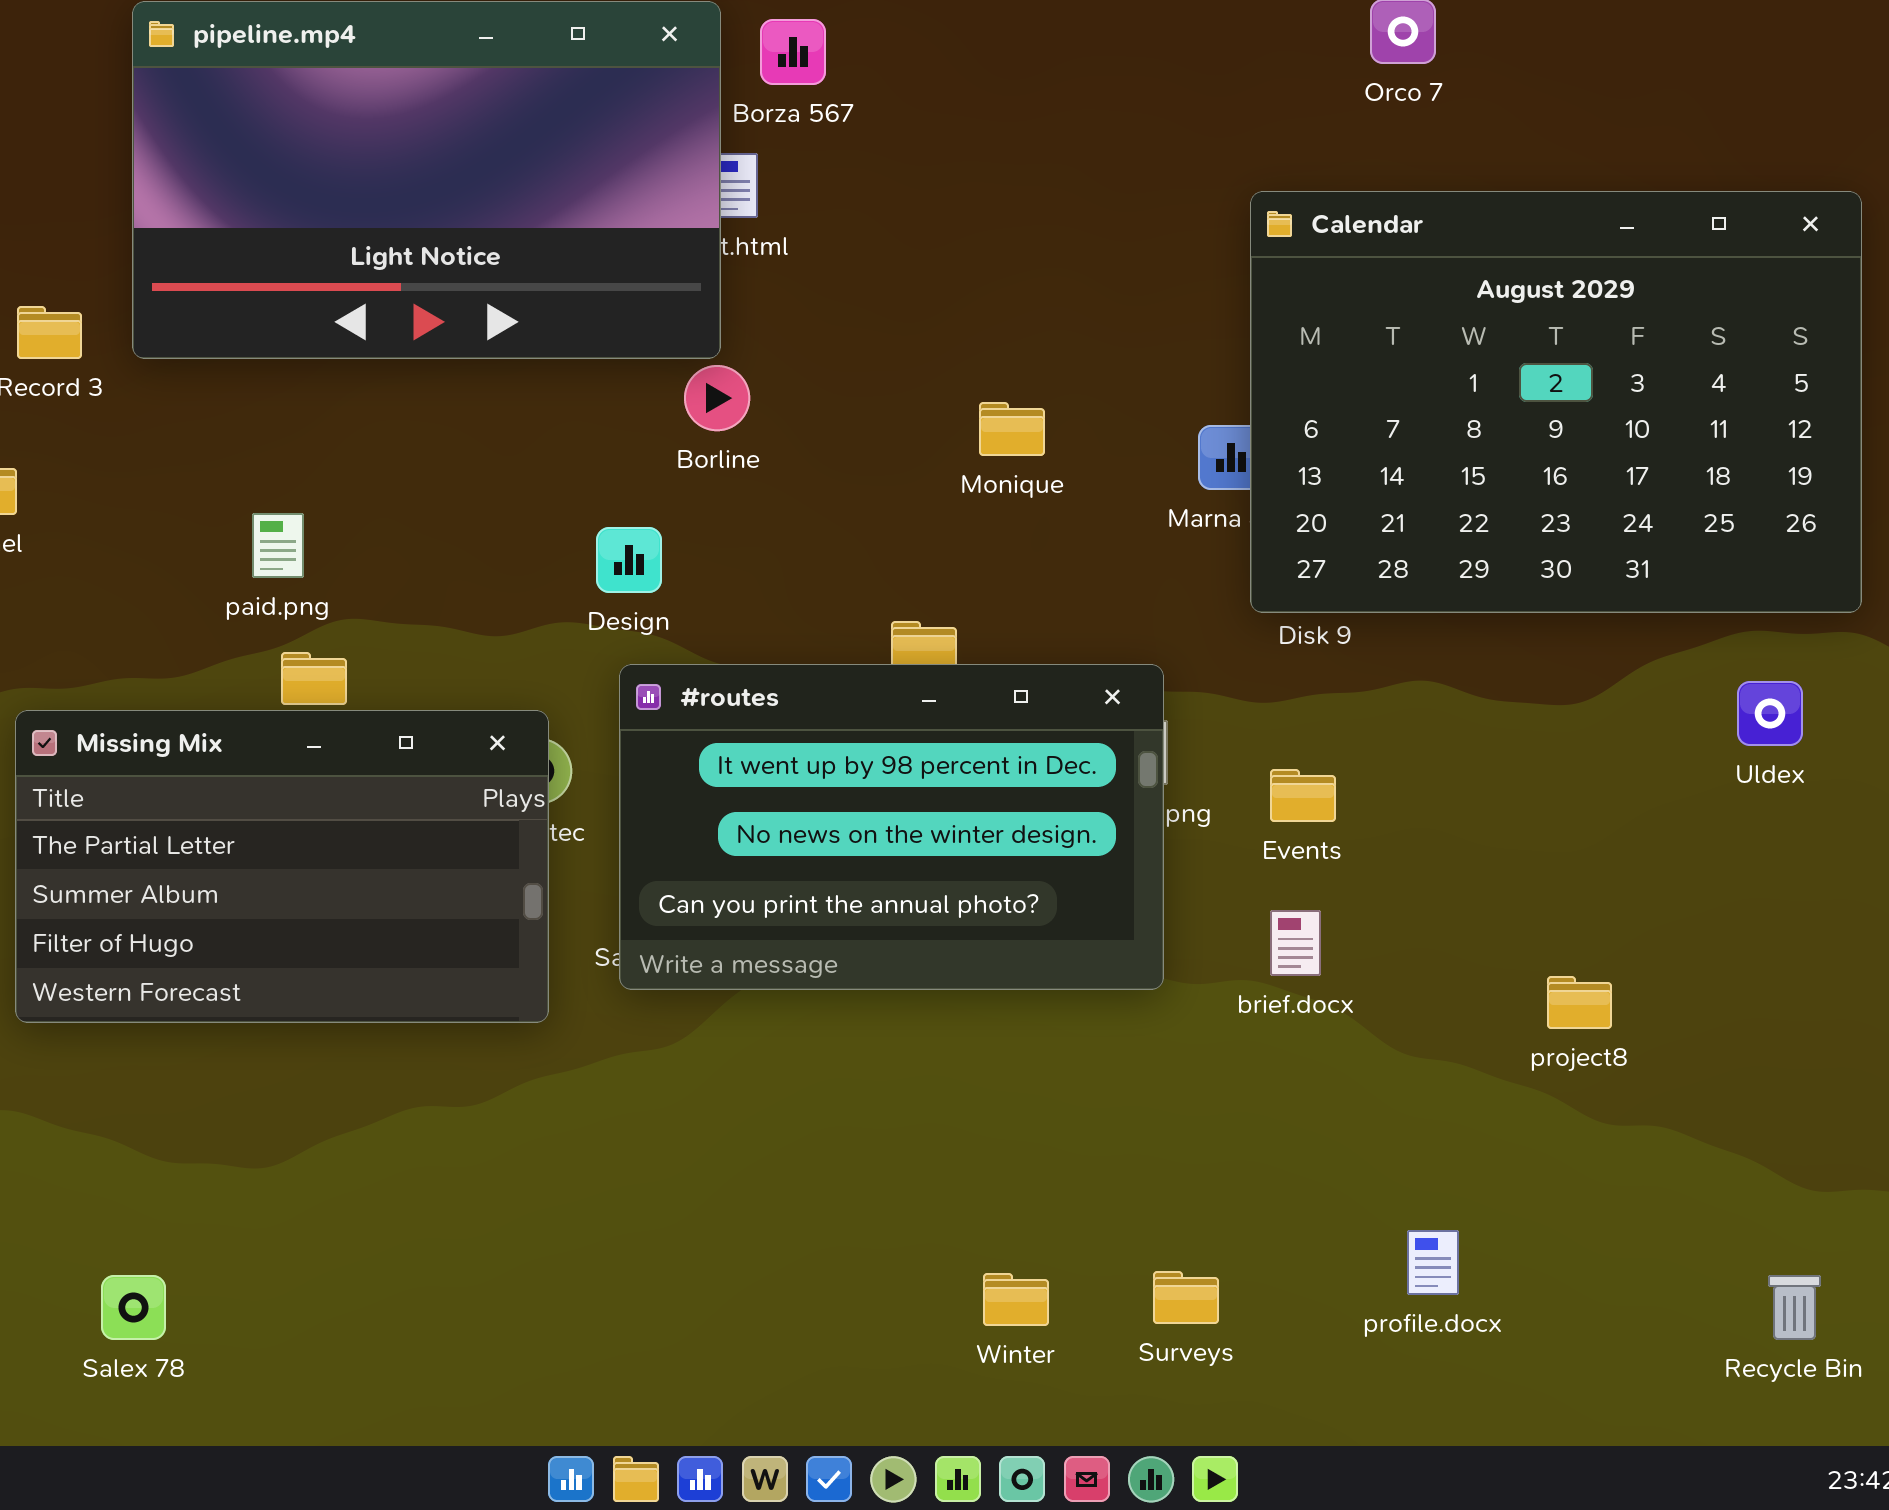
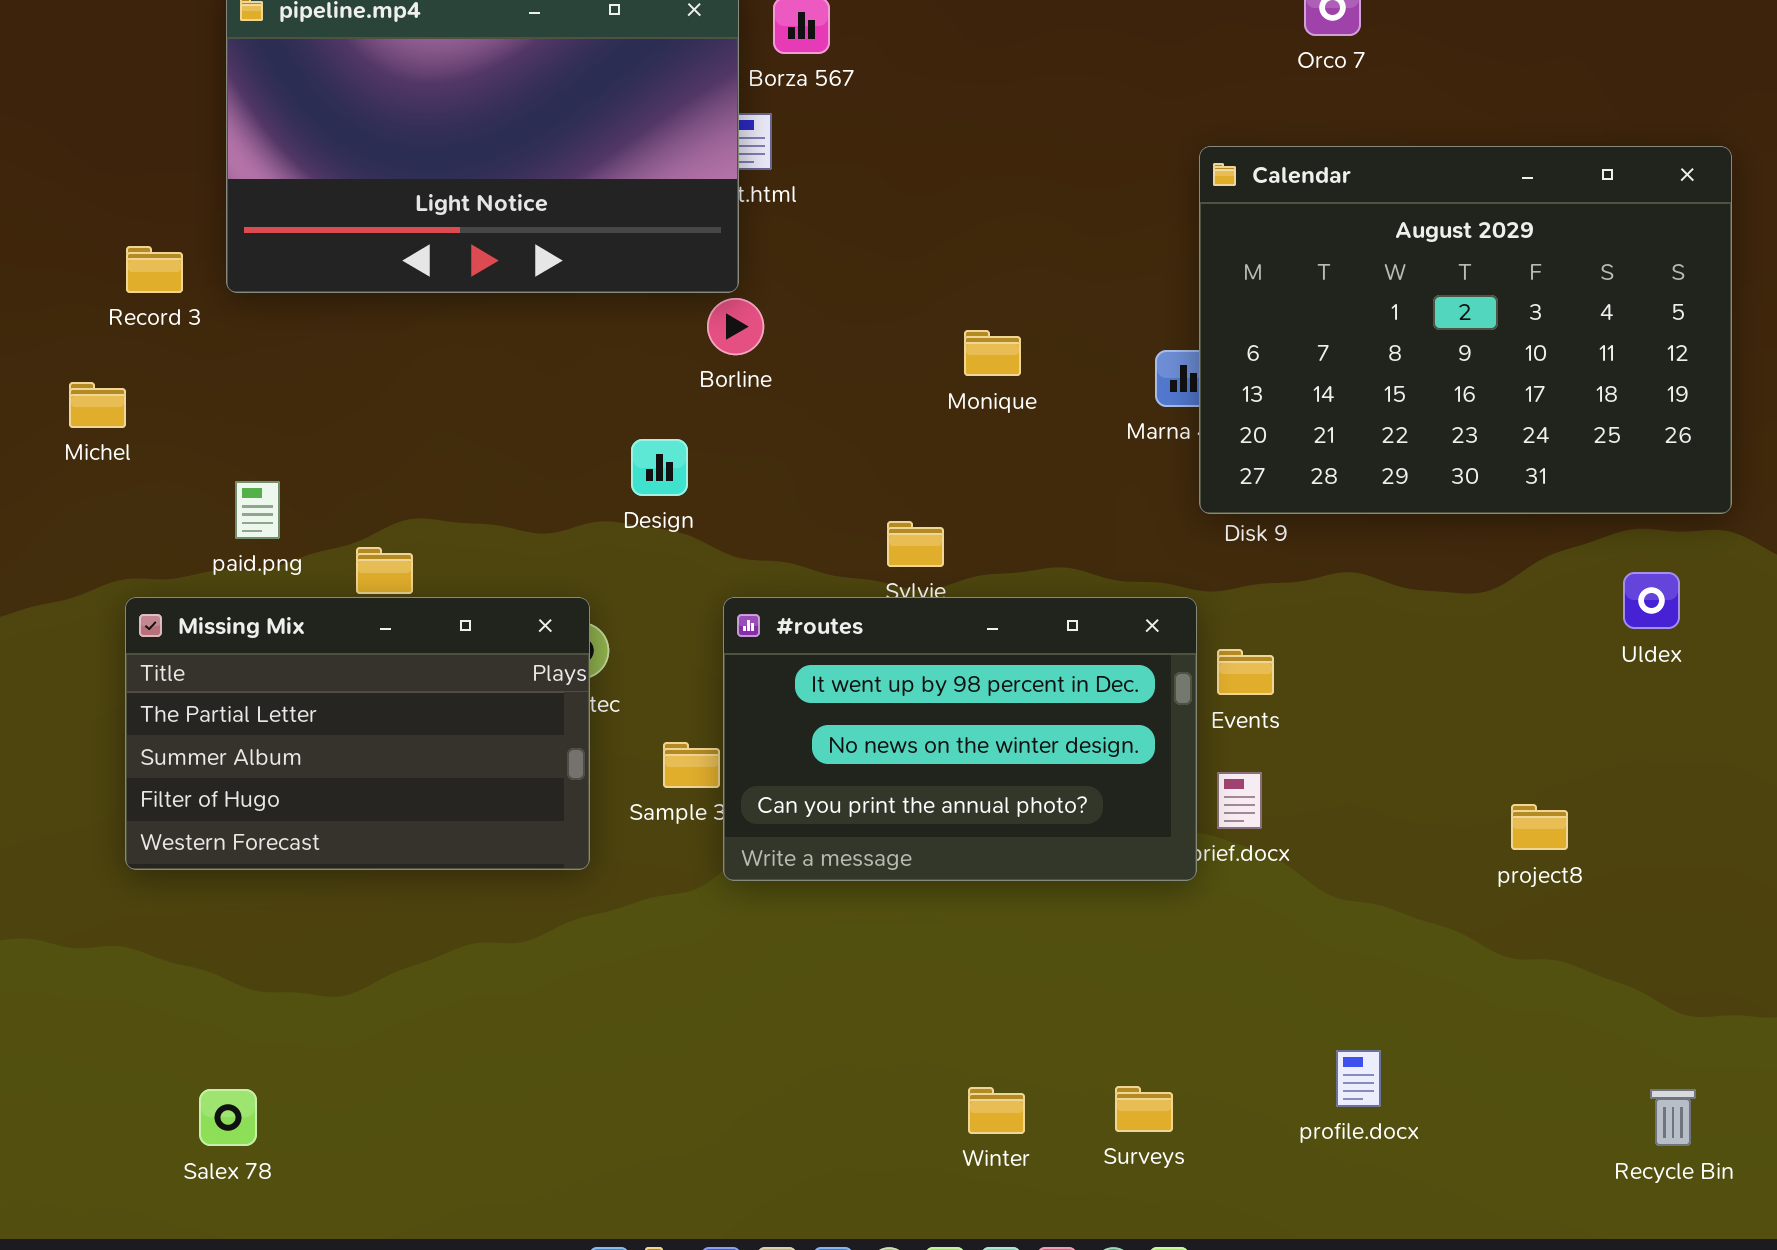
paid.png: [252,513,304,578] -> [235,481,280,539], moved
#routes: [619,664,1164,990] -> [723,597,1197,881], moved
project8: [1547,976,1612,1029] -> [1511,804,1568,850], moved

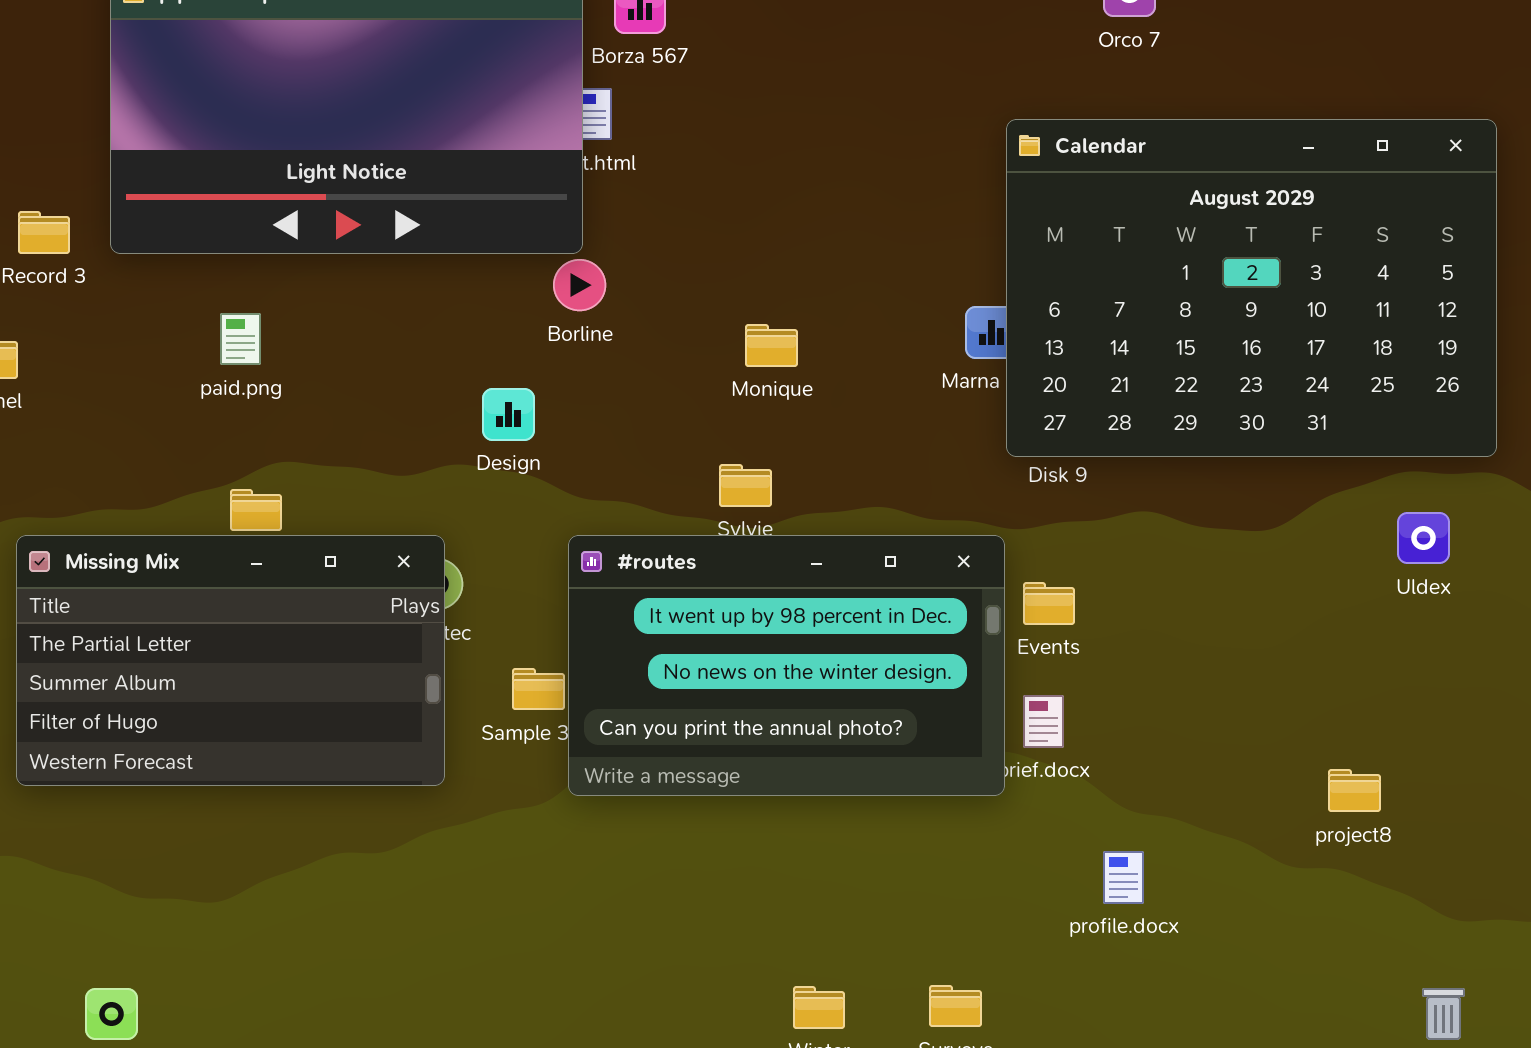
Monique: [964,330,1021,376] -> [745,324,798,367], moved
paid.png: [235,481,280,539] -> [220,313,261,365], moved
project8: [1511,804,1568,850] -> [1328,769,1381,812], moved
profile.docx: [1336,1050,1381,1107] -> [1103,851,1144,904], moved

